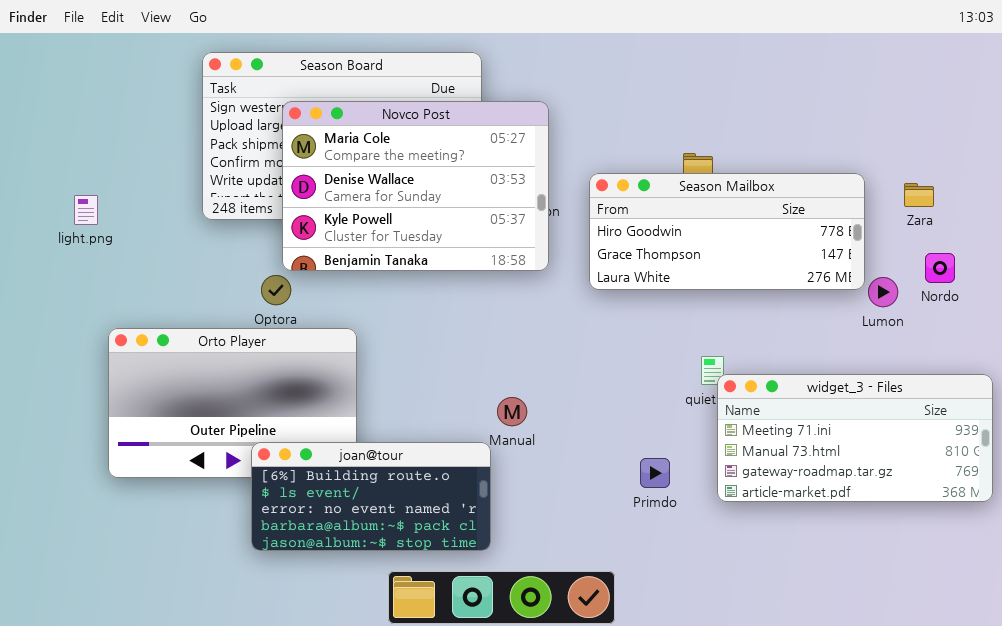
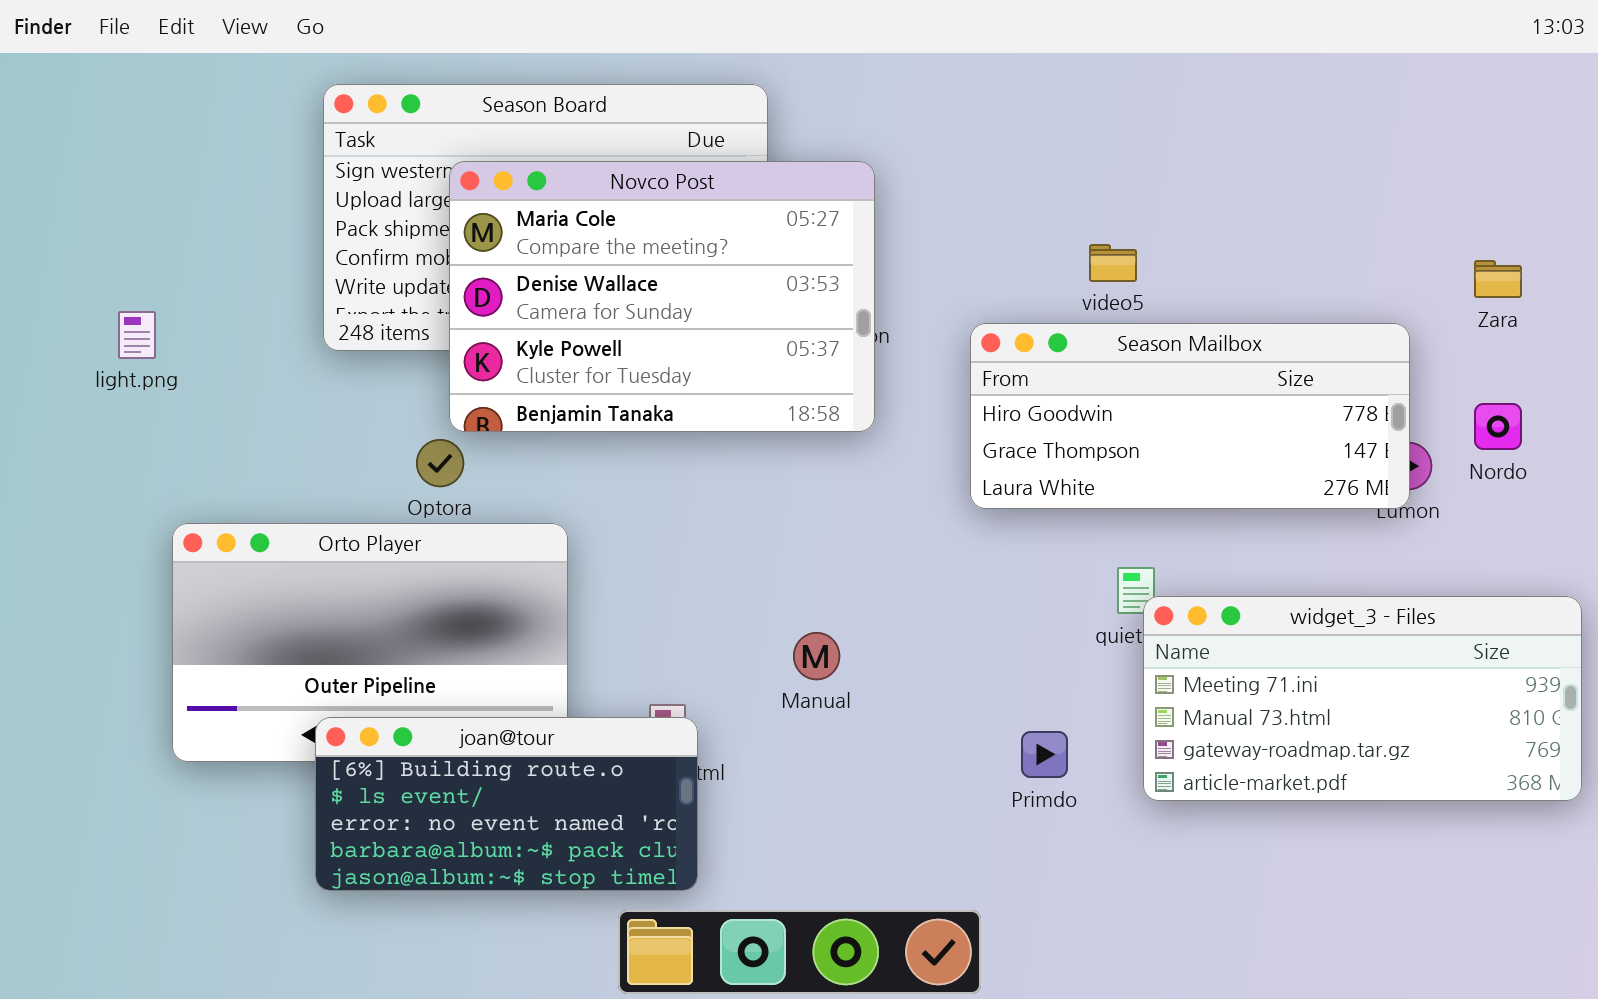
Season Mailbox: [589,173,865,290] -> [970,323,1410,509], moved
Zara: [904,183,934,207] -> [1474,260,1522,298], moved
joan@tour: [251,442,491,551] -> [315,717,698,891], moved

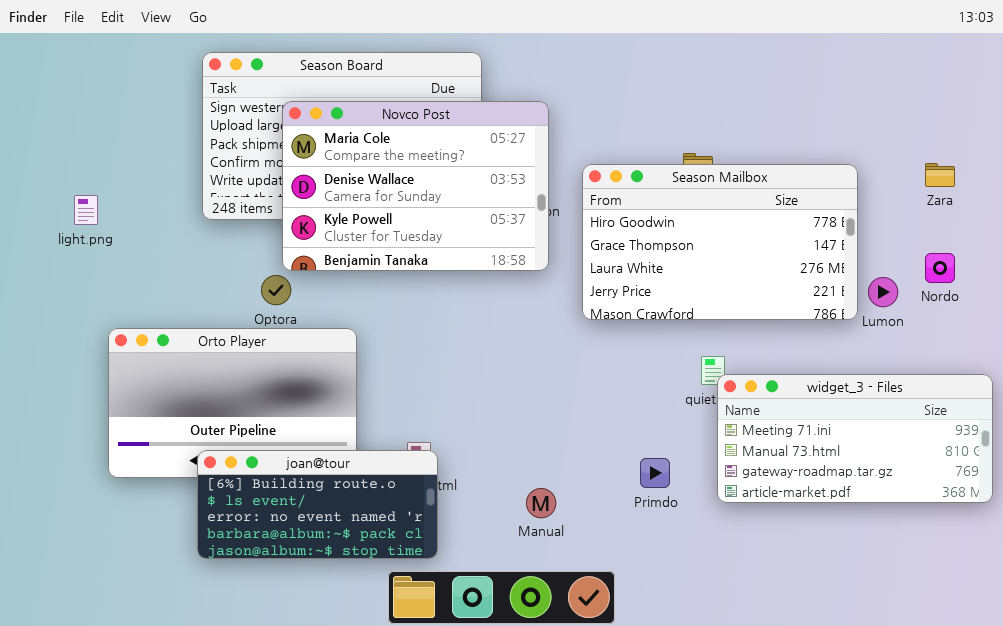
Season Mailbox: [970,323,1410,509] -> [582,164,858,320], moved, resized
Manual: [793,632,840,680] -> [526,488,556,518], moved

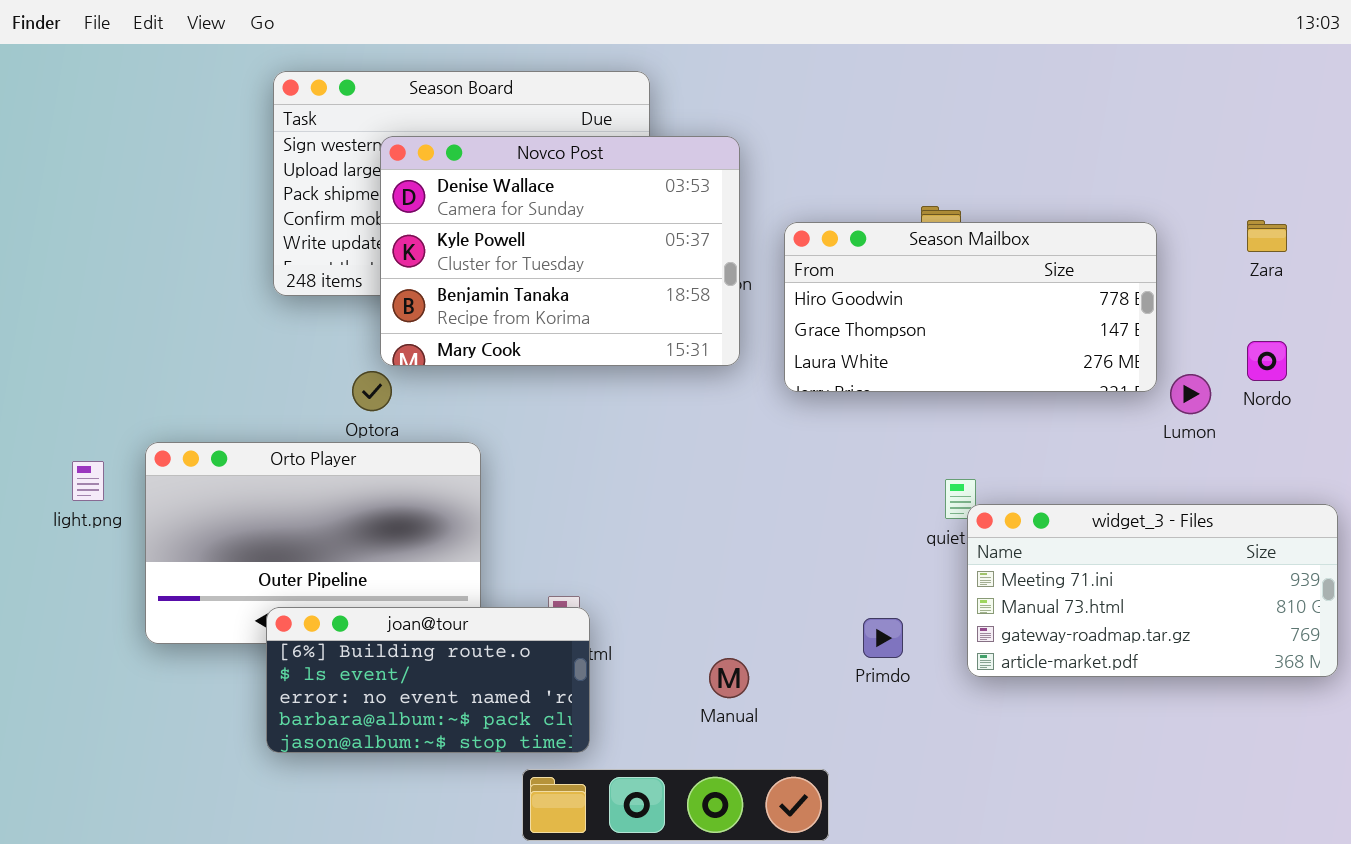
Novco Post: [282,101,549,271] -> [380,136,740,366], scrolled down 1 row
Season Mailbox: [582,164,858,320] -> [784,222,1157,392], resized
light.png: [74,195,98,225] -> [72,461,104,501], moved

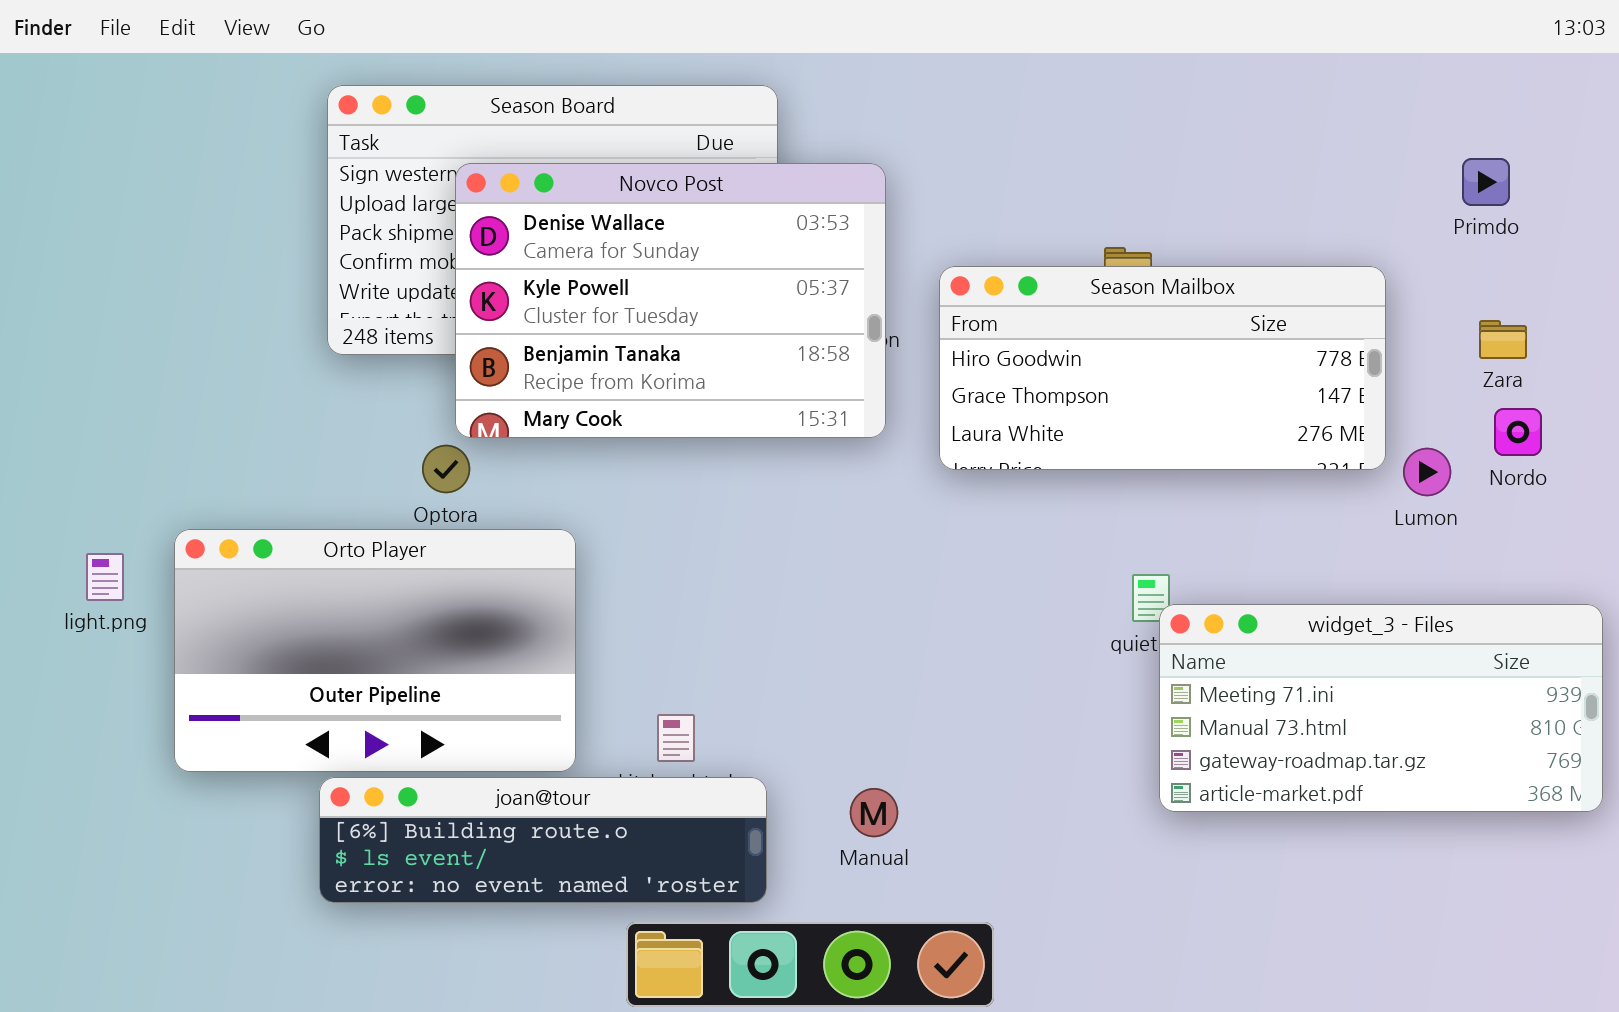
Zara: [1247,220,1287,252] -> [1479,320,1527,359], moved
joan@tour: [266,607,590,753] -> [319,777,767,903], resized
Primdo: [863,618,903,658] -> [1462,158,1510,206], moved

